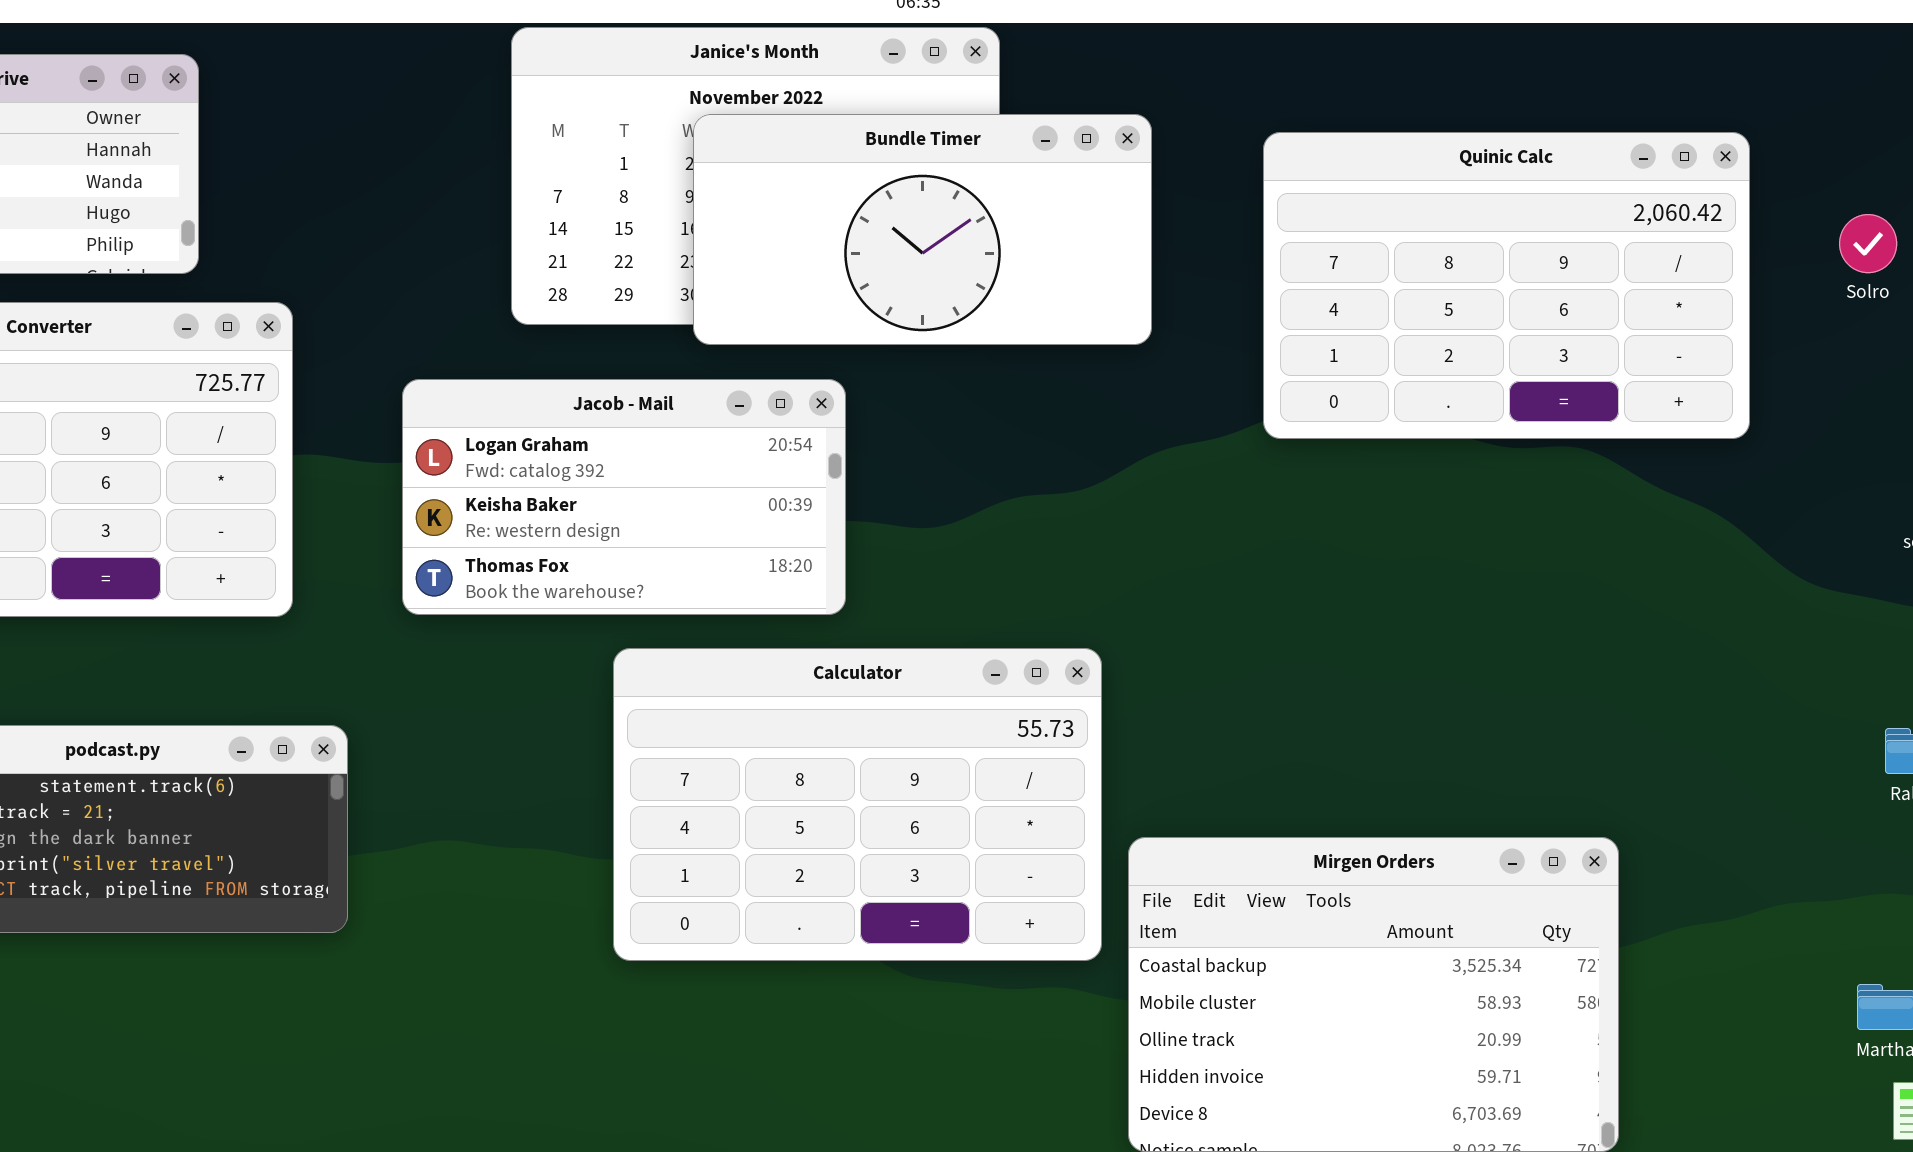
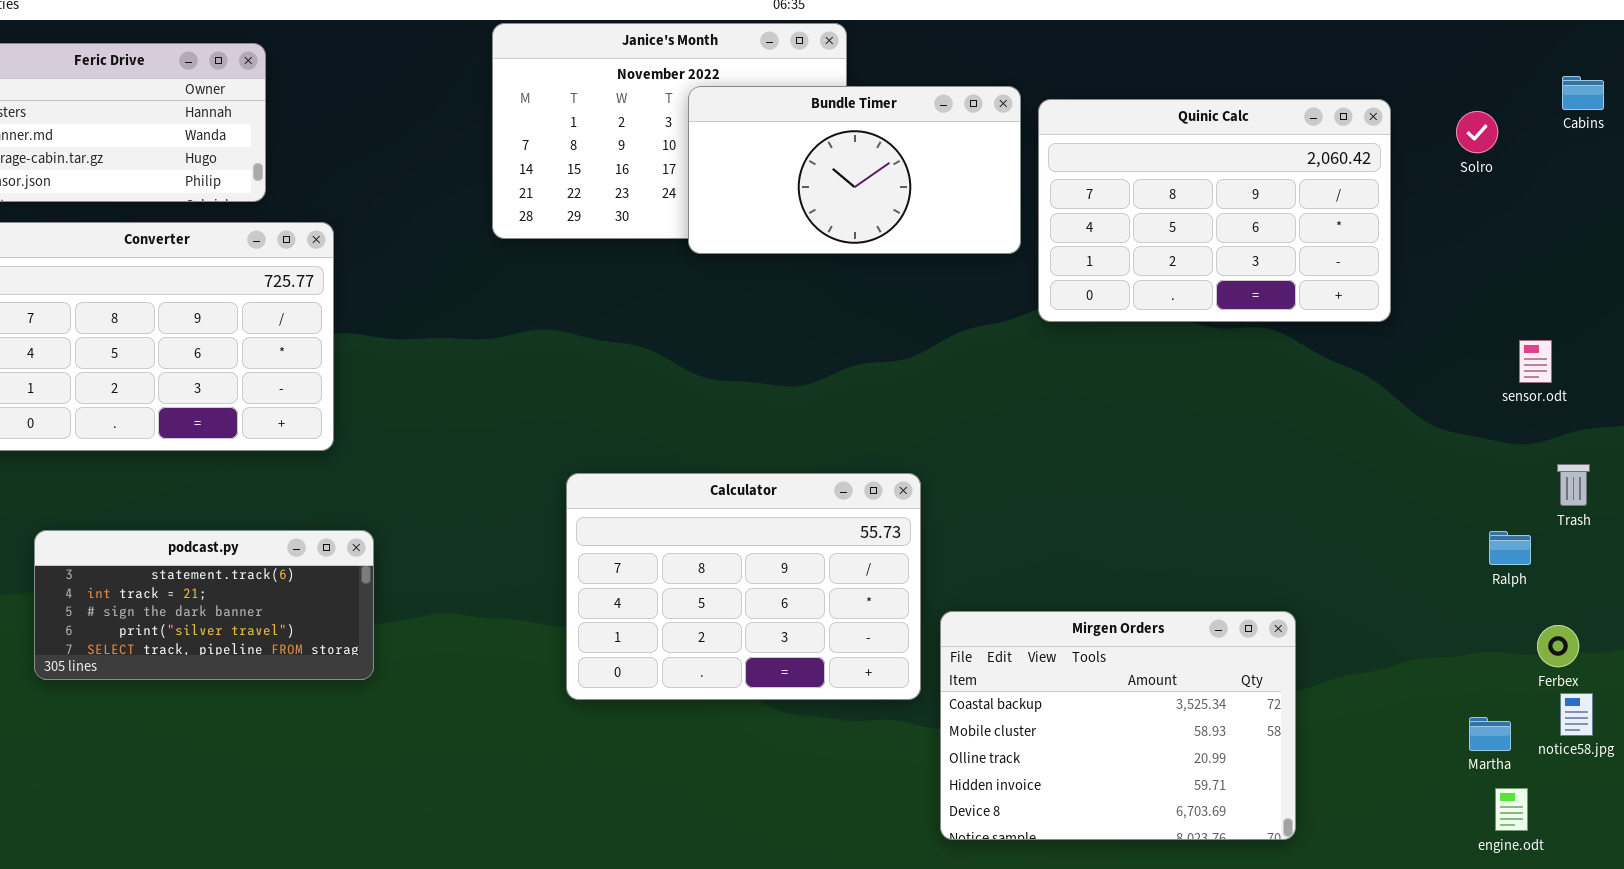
Bundle Timer: [693,114,1152,345] -> [688,86,1021,254], moved
Solro: [1839,214,1897,273] -> [1456,111,1498,153], moved
Jacob - Mail: [402,379,846,615] -> none, closed

